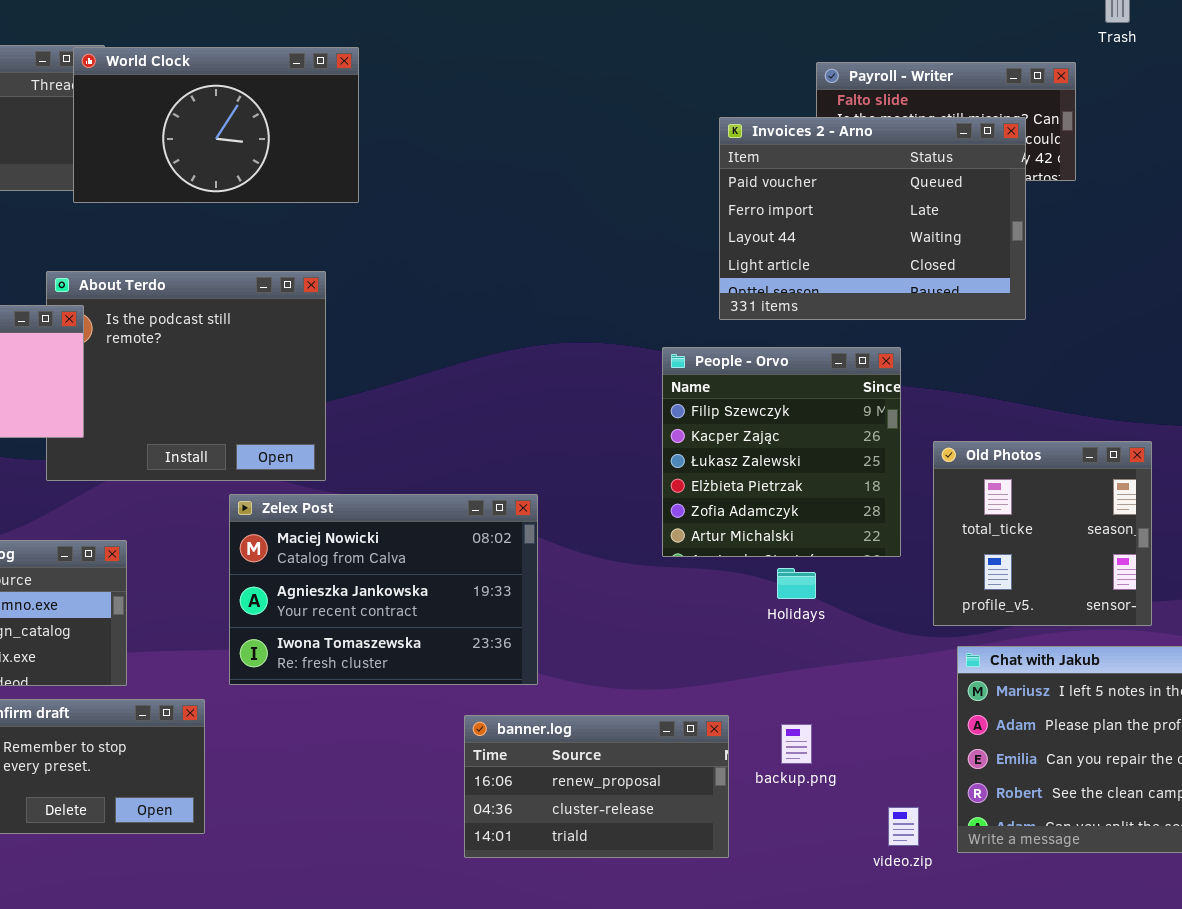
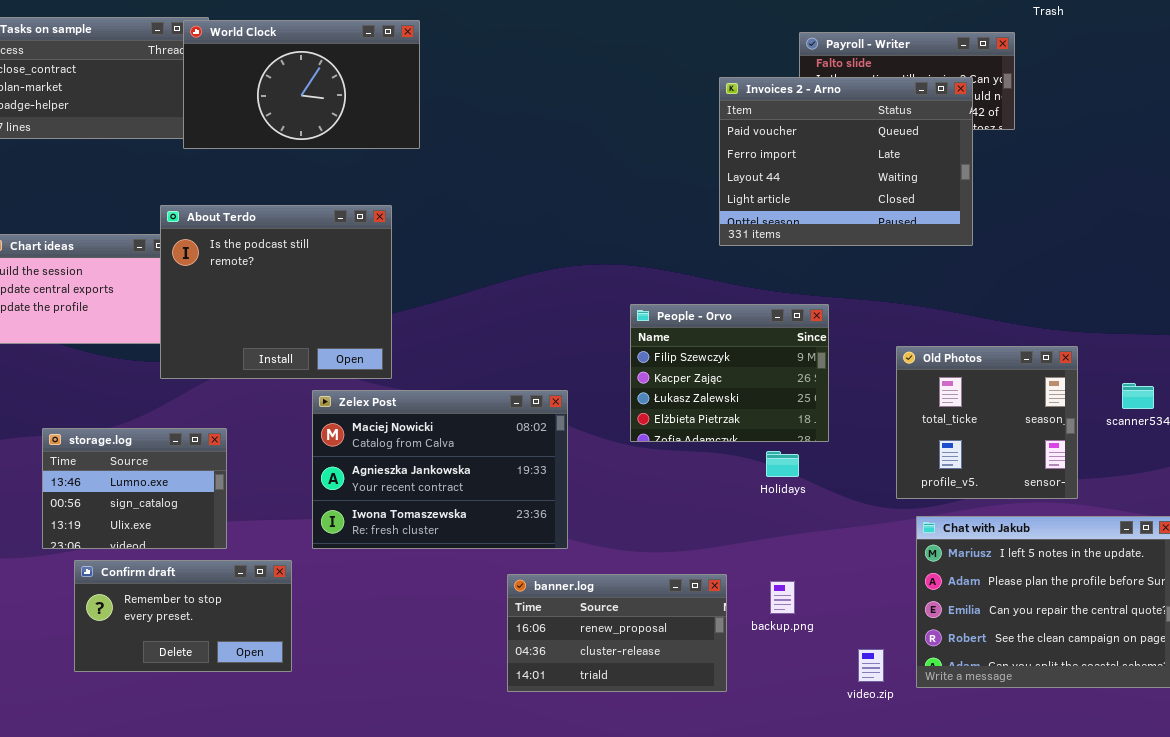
About Terdo: [46,271,326,481] -> [160,205,392,379], raised
People - Orvo: [662,347,901,557] -> [630,304,829,442], moved, resized

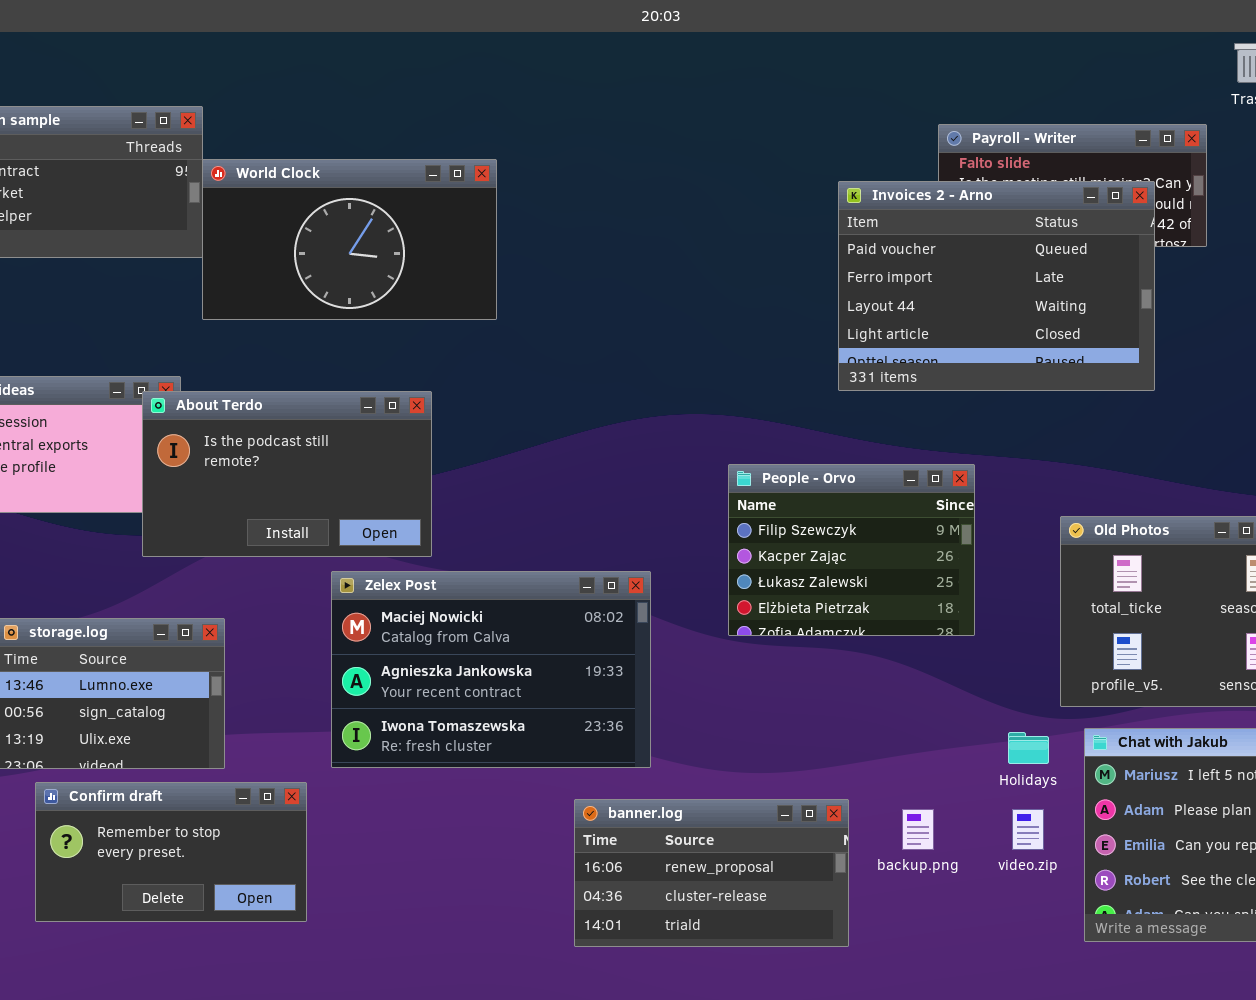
World Clock: [183,20,420,149] -> [202,159,497,320], moved
About Terdo: [160,205,392,379] -> [142,391,432,557], resized
Holidays: [766,451,799,477] -> [1008,732,1049,764], moved
video.zip: [858,649,884,682] -> [1012,809,1044,850], moved

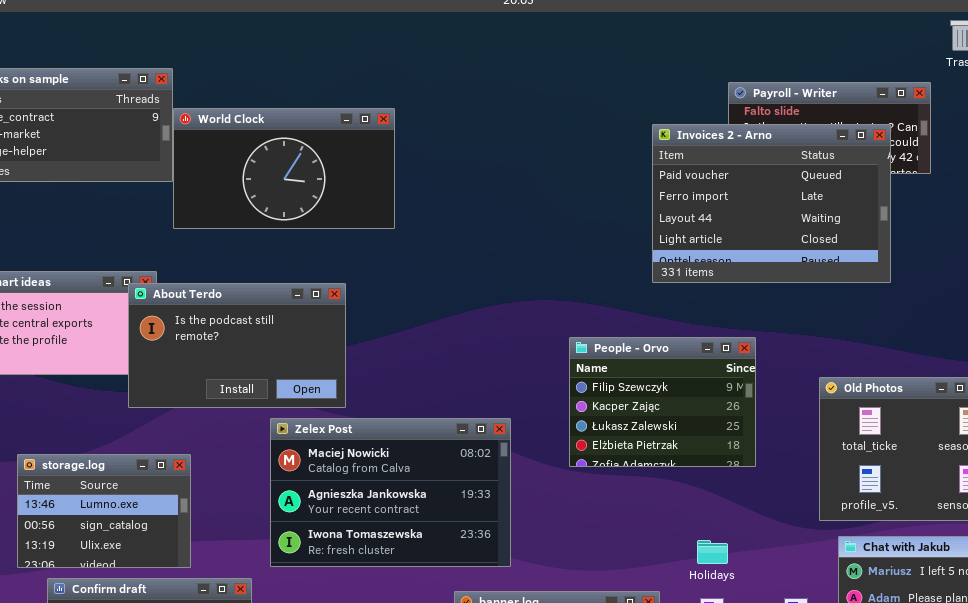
Holidays: [1008,732,1049,764] -> [697,540,728,564], moved

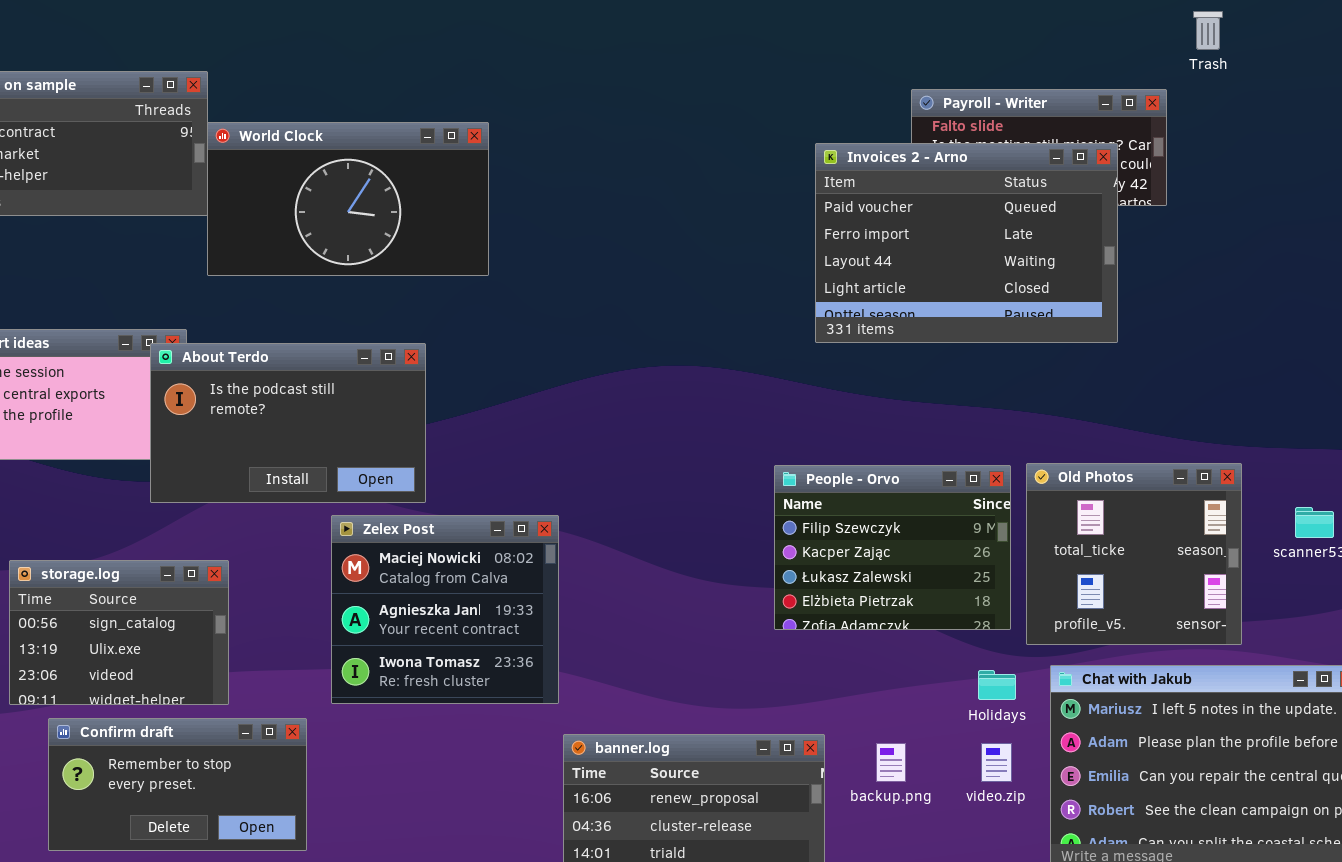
People - Orvo: [569,337,756,467] -> [774,465,1011,630], moved
Zelex Post: [270,418,511,567] -> [331,515,559,704], resized
storage.log: [17,454,191,568] -> [9,560,229,705], scrolled down 1 row
Holidays: [697,540,728,564] -> [978,670,1016,700], moved

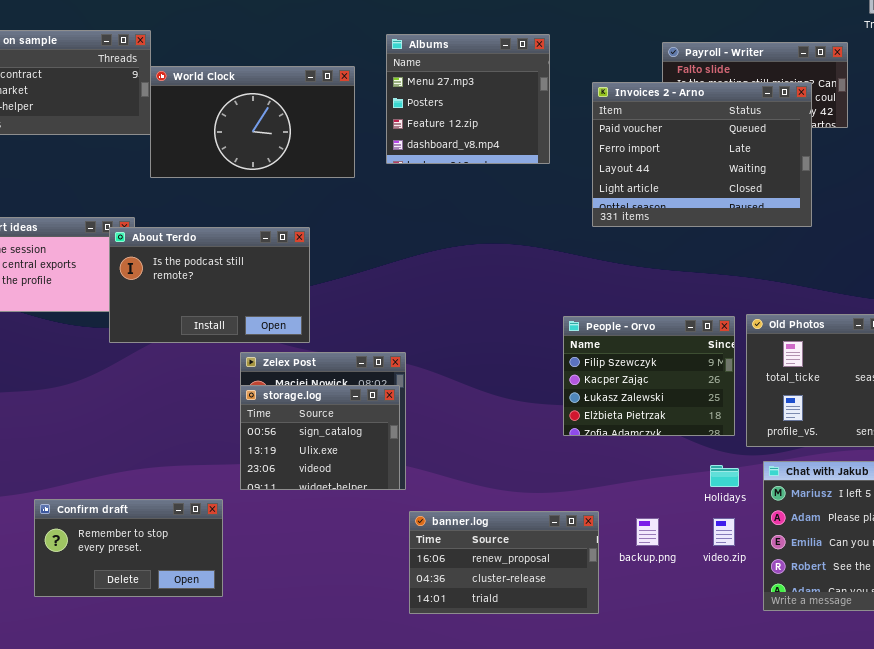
Albums: none -> [386,34,550,164], opened
storage.log: [9,560,229,705] -> [240,385,400,490], moved

